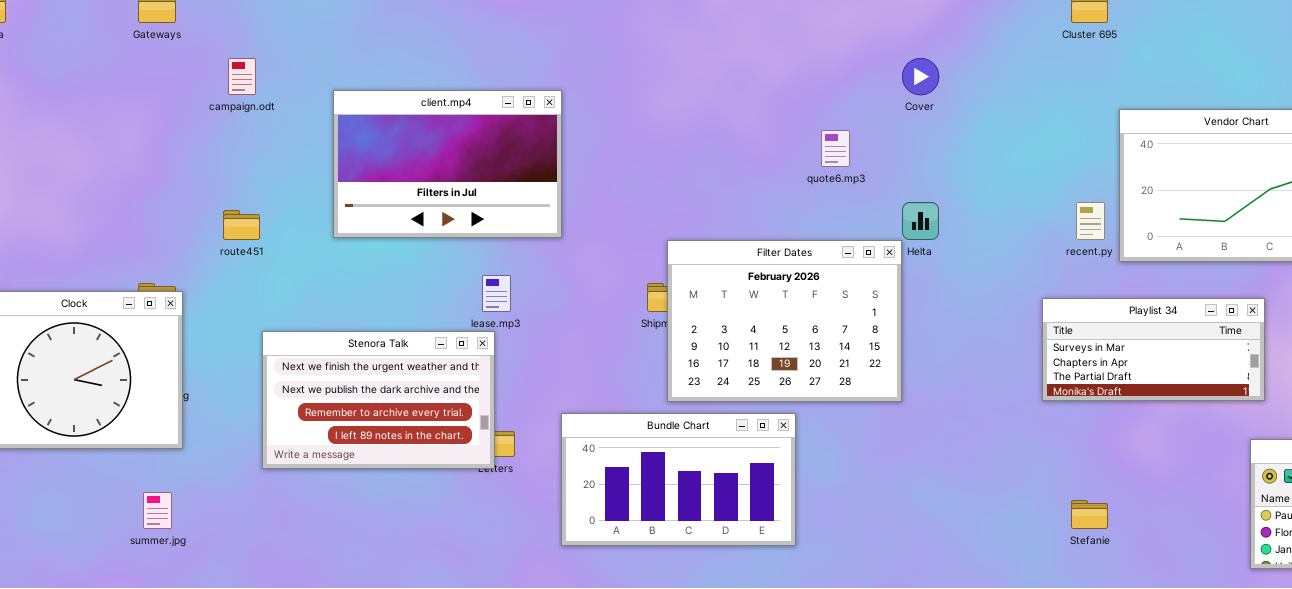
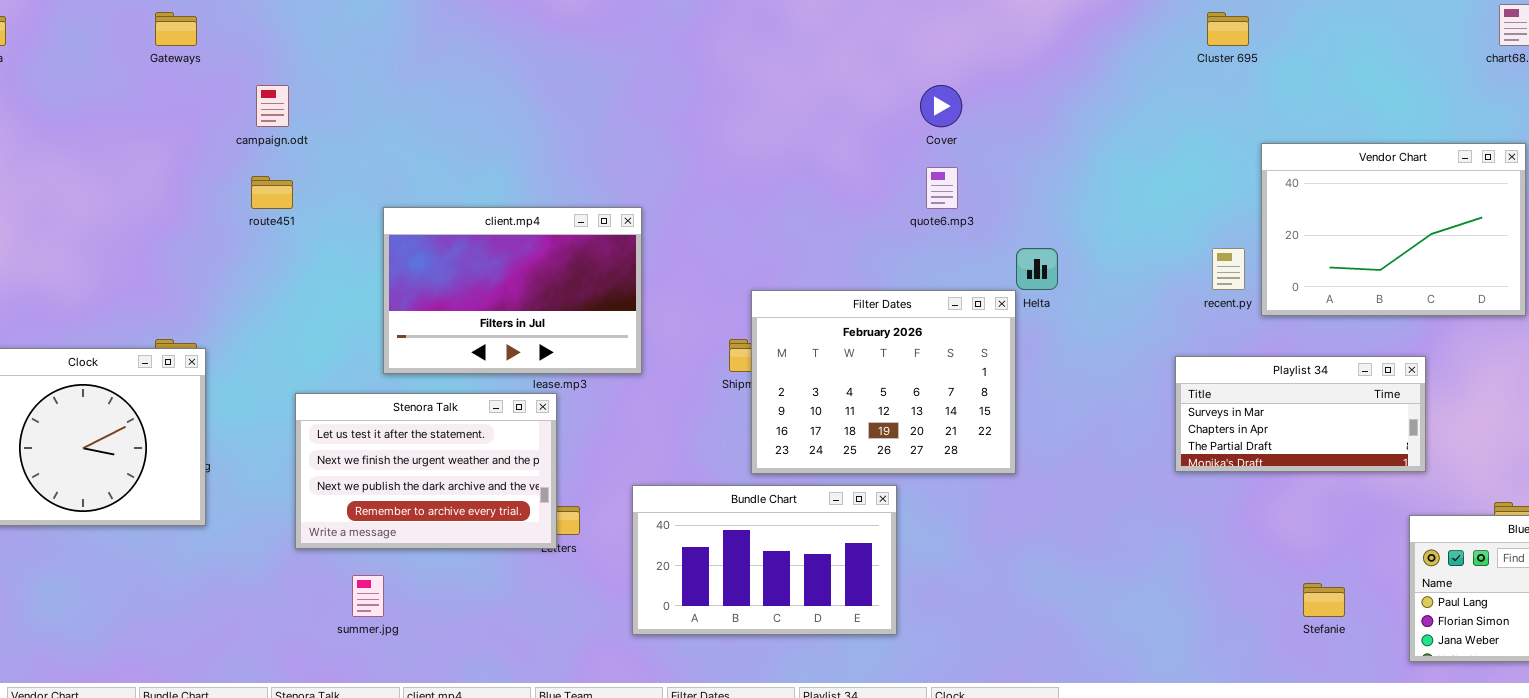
Cover: [902,58,939,95] -> [920,85,962,127], moved
client.mp4: [333,90,562,238] -> [383,207,642,374], moved
route451: [223,210,260,240] -> [251,176,293,209], moved
Stenora Talk: [262,331,495,469] -> [295,393,557,549], scrolled up 1 row
summer.jpg: [143,492,172,529] -> [352,575,384,617], moved
Stefanie: [1071,500,1108,529] -> [1303,583,1345,617], moved

